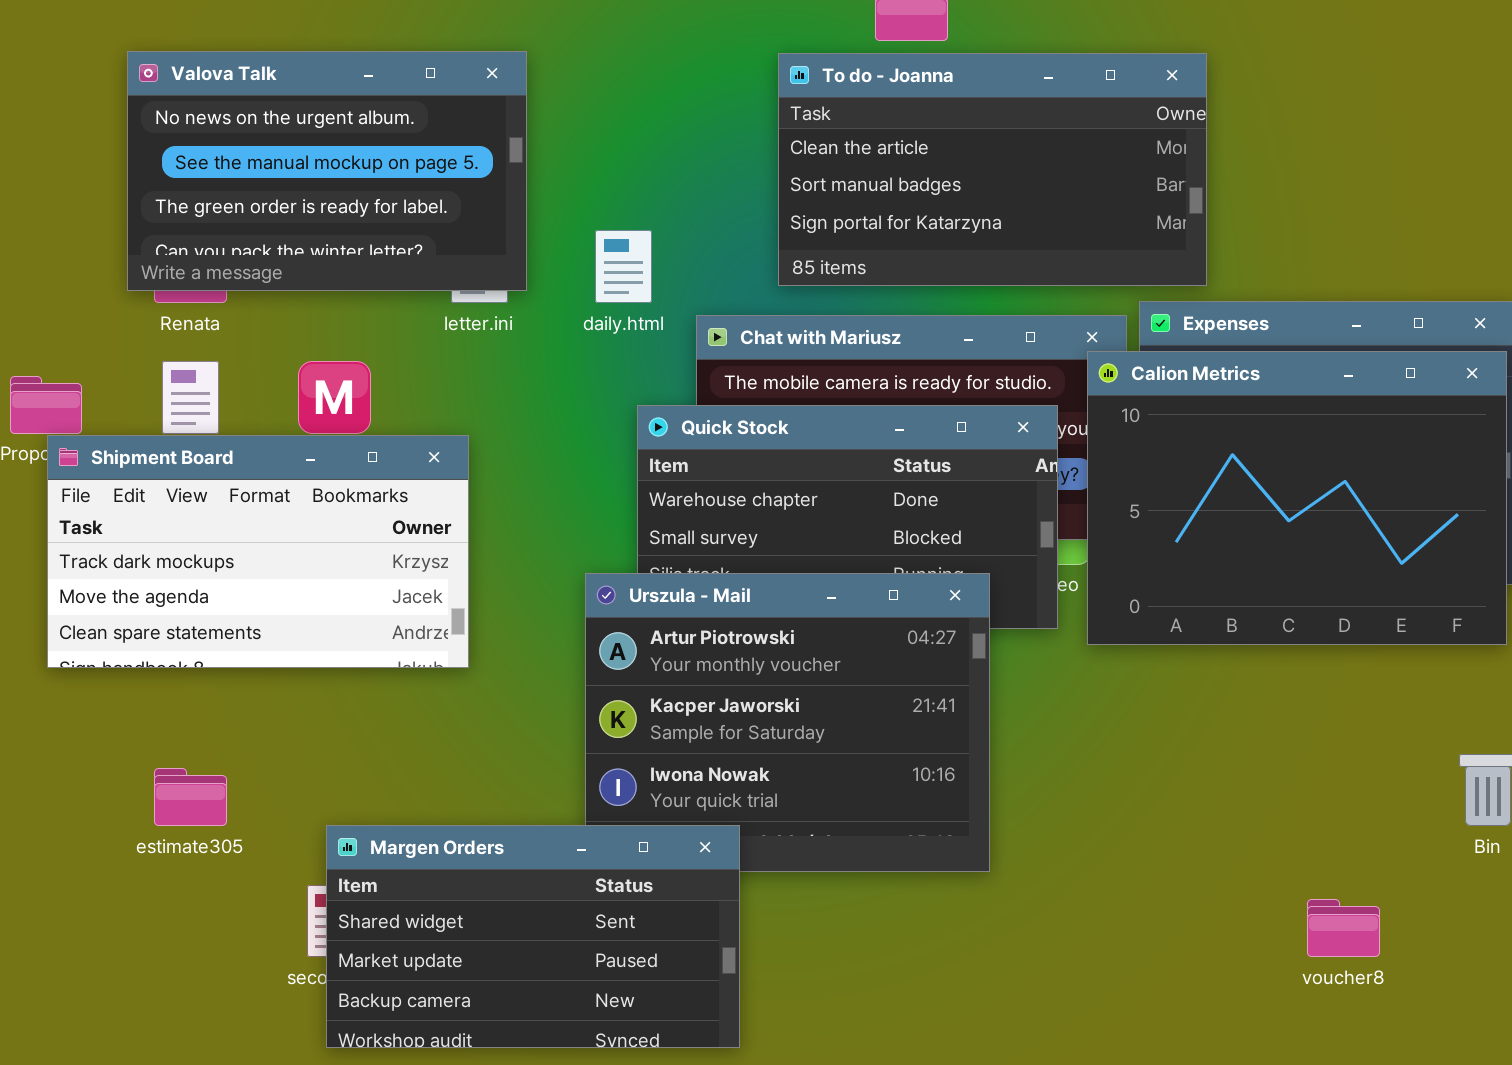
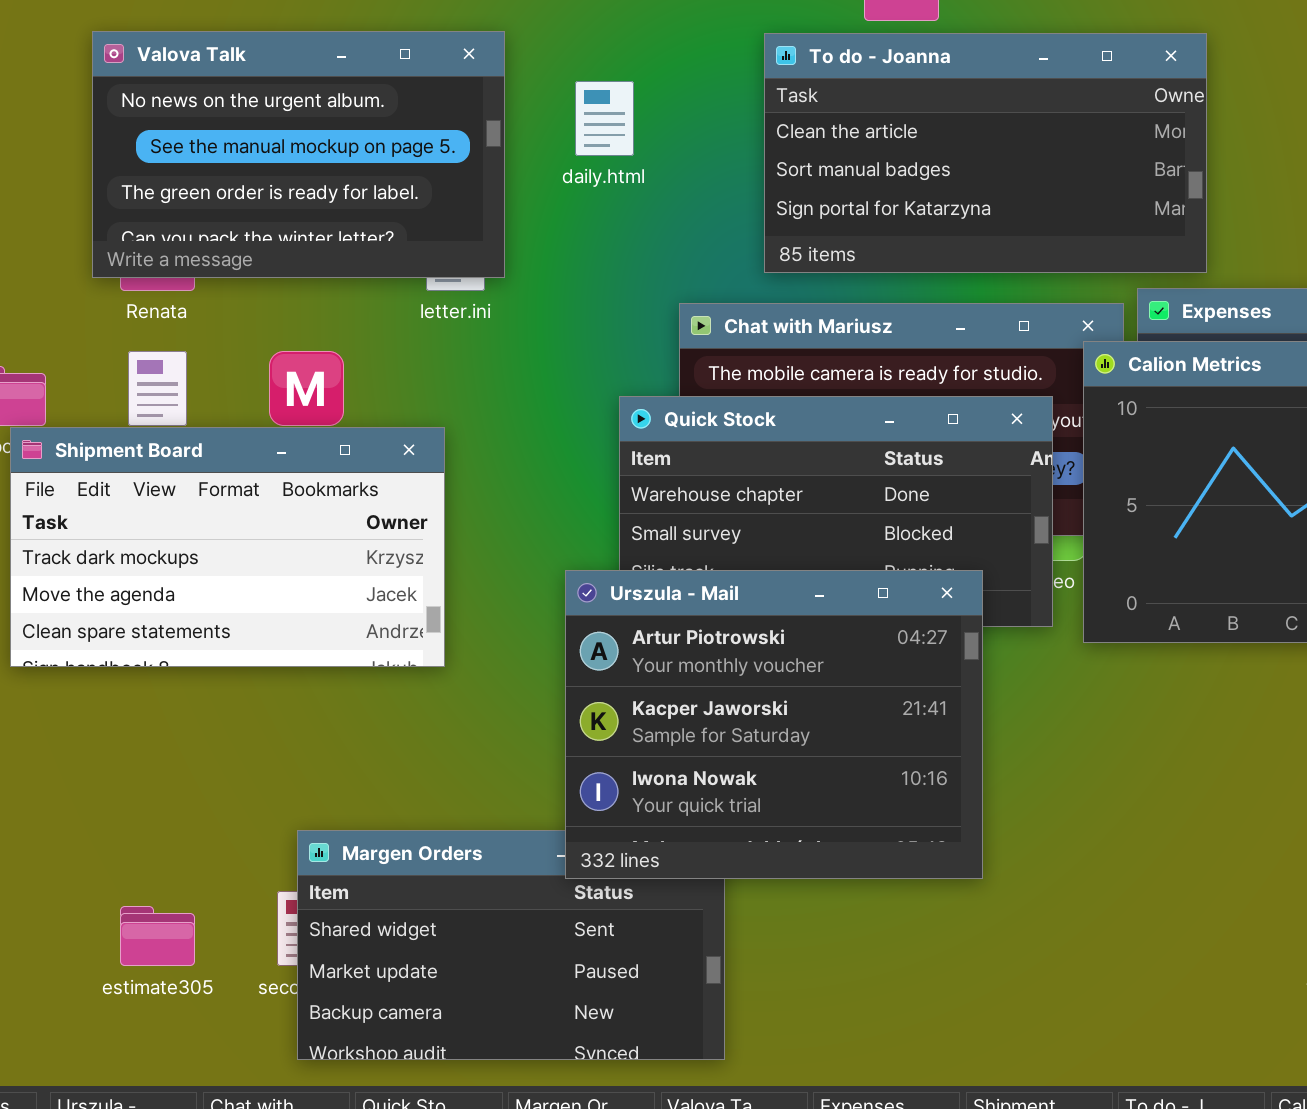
daily.html: [595,230,652,303] -> [575,81,634,156], moved
Urszula - Mail: [585,573,990,872] -> [565,570,983,879], raised
estimate305: [154,768,227,826] -> [120,906,195,966], moved

